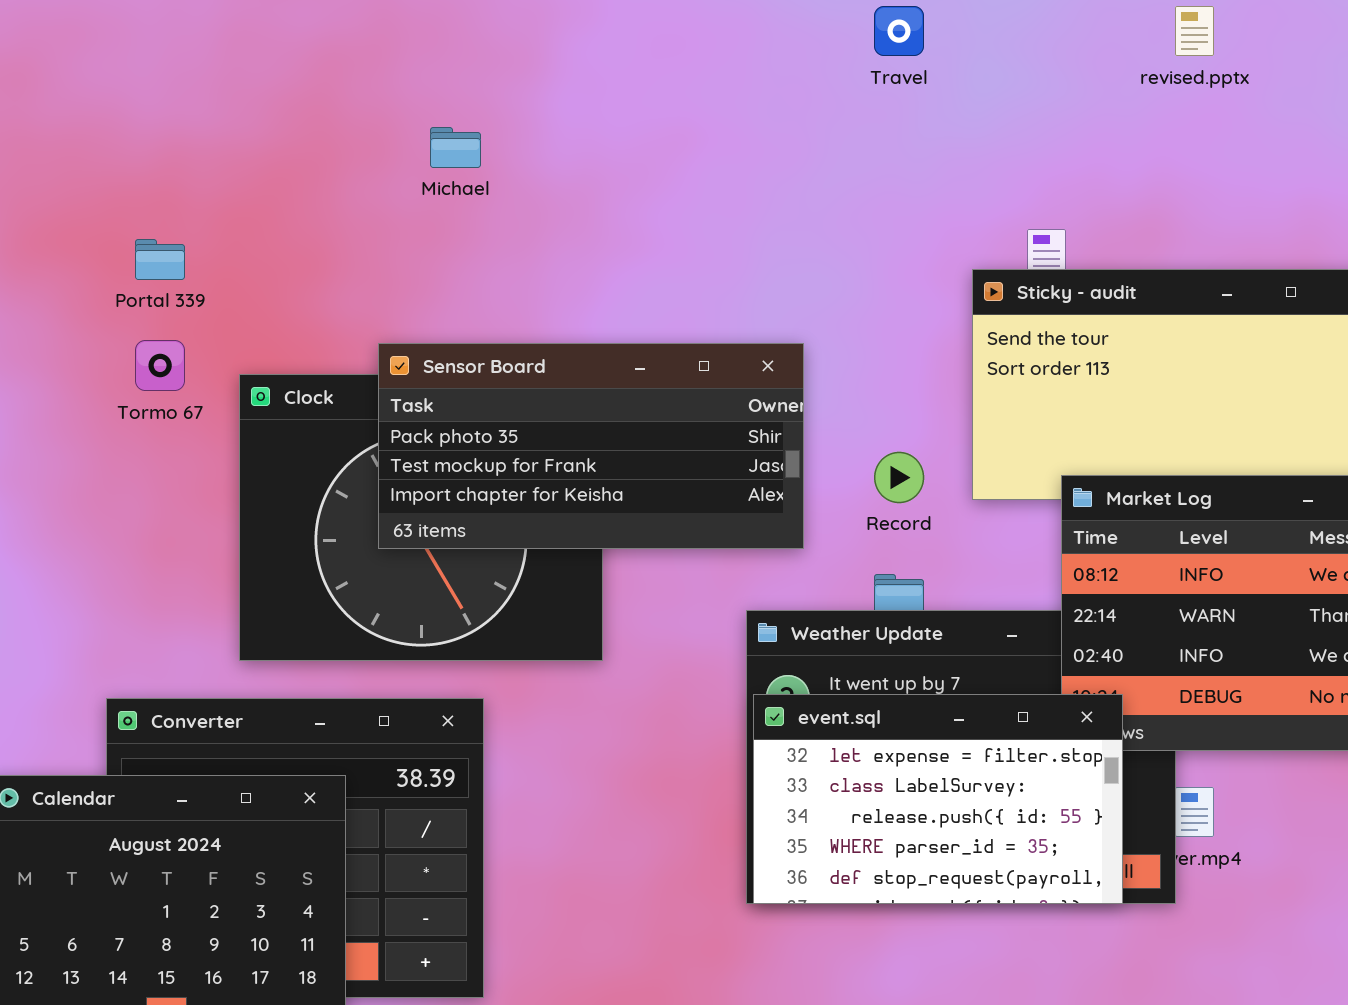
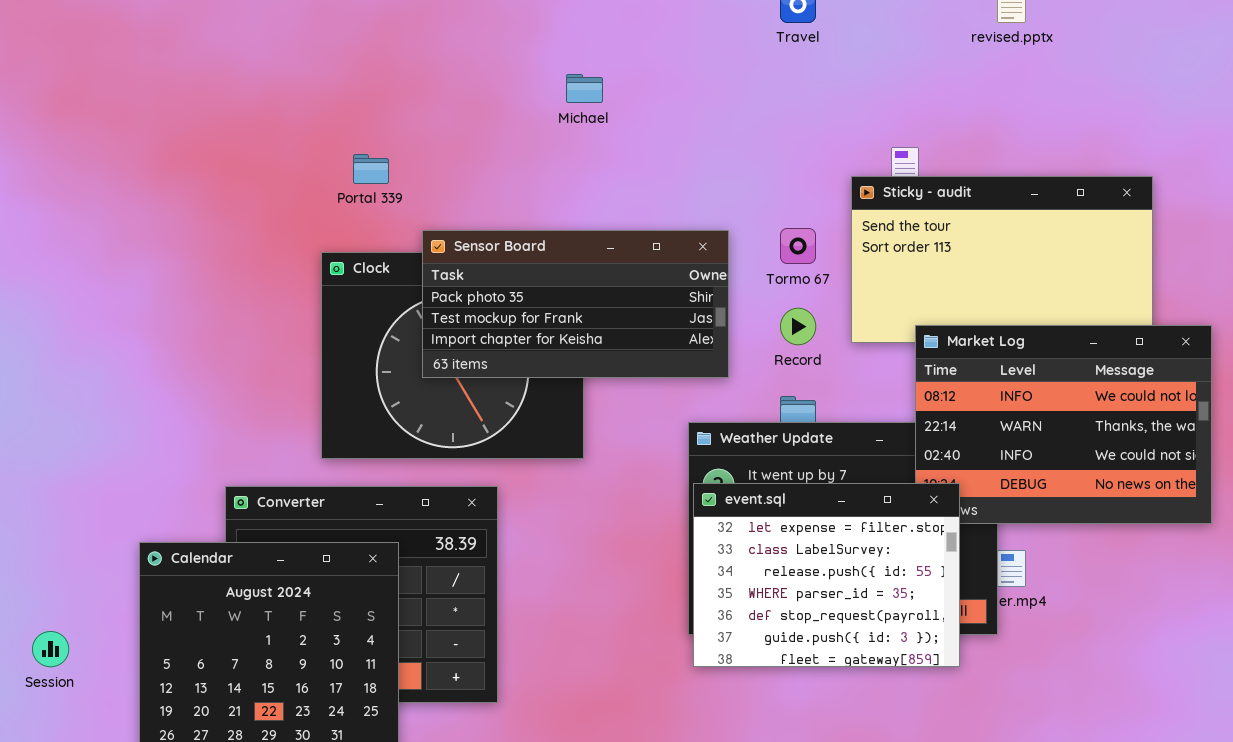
Michael: [430,127,481,168] -> [566,74,603,103], moved
Portal 339: [135,239,185,280] -> [353,154,389,184], moved
Tormo 67: [135,340,185,391] -> [780,228,816,264], moved
event.sql: [753,694,1123,904] -> [693,483,960,667], resized

